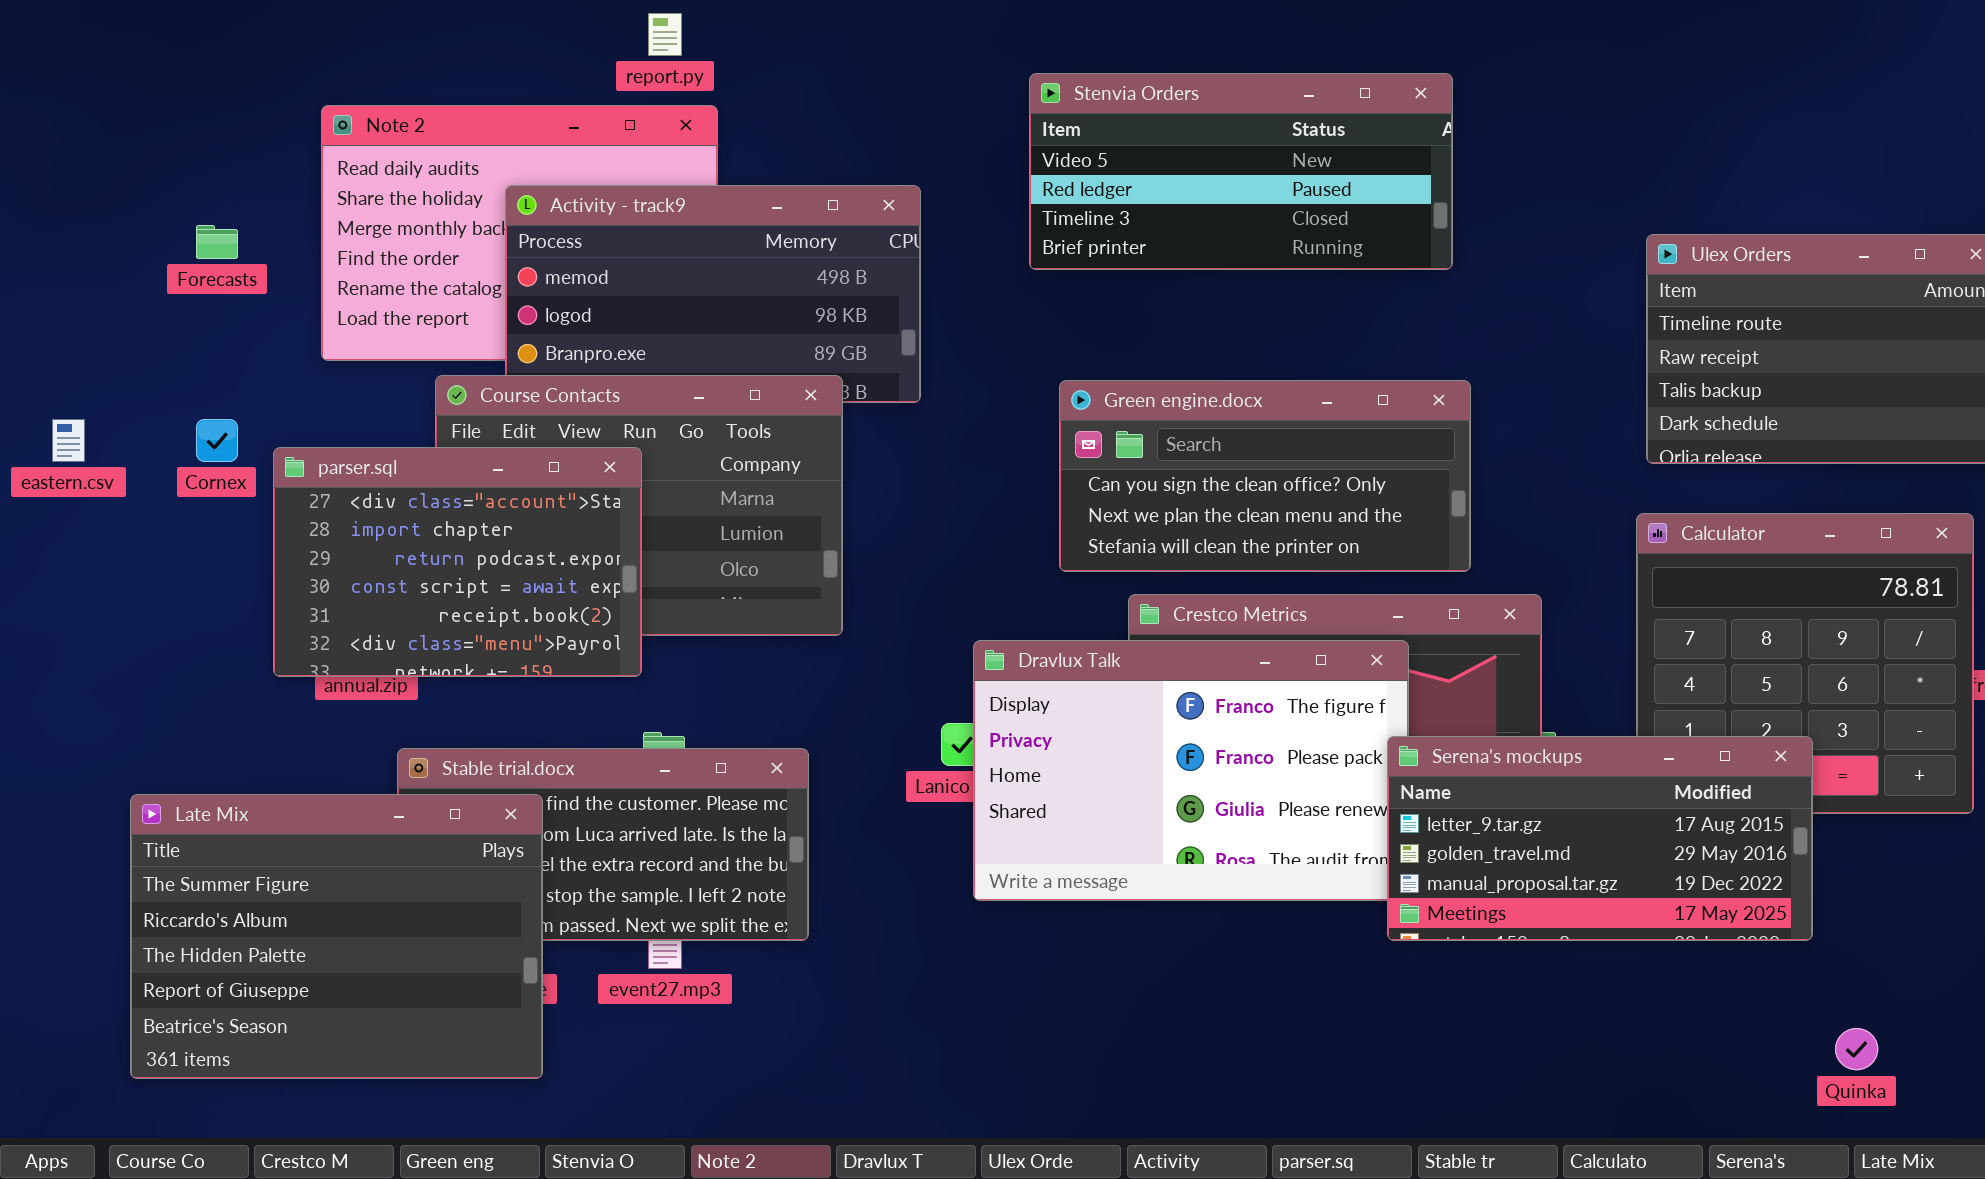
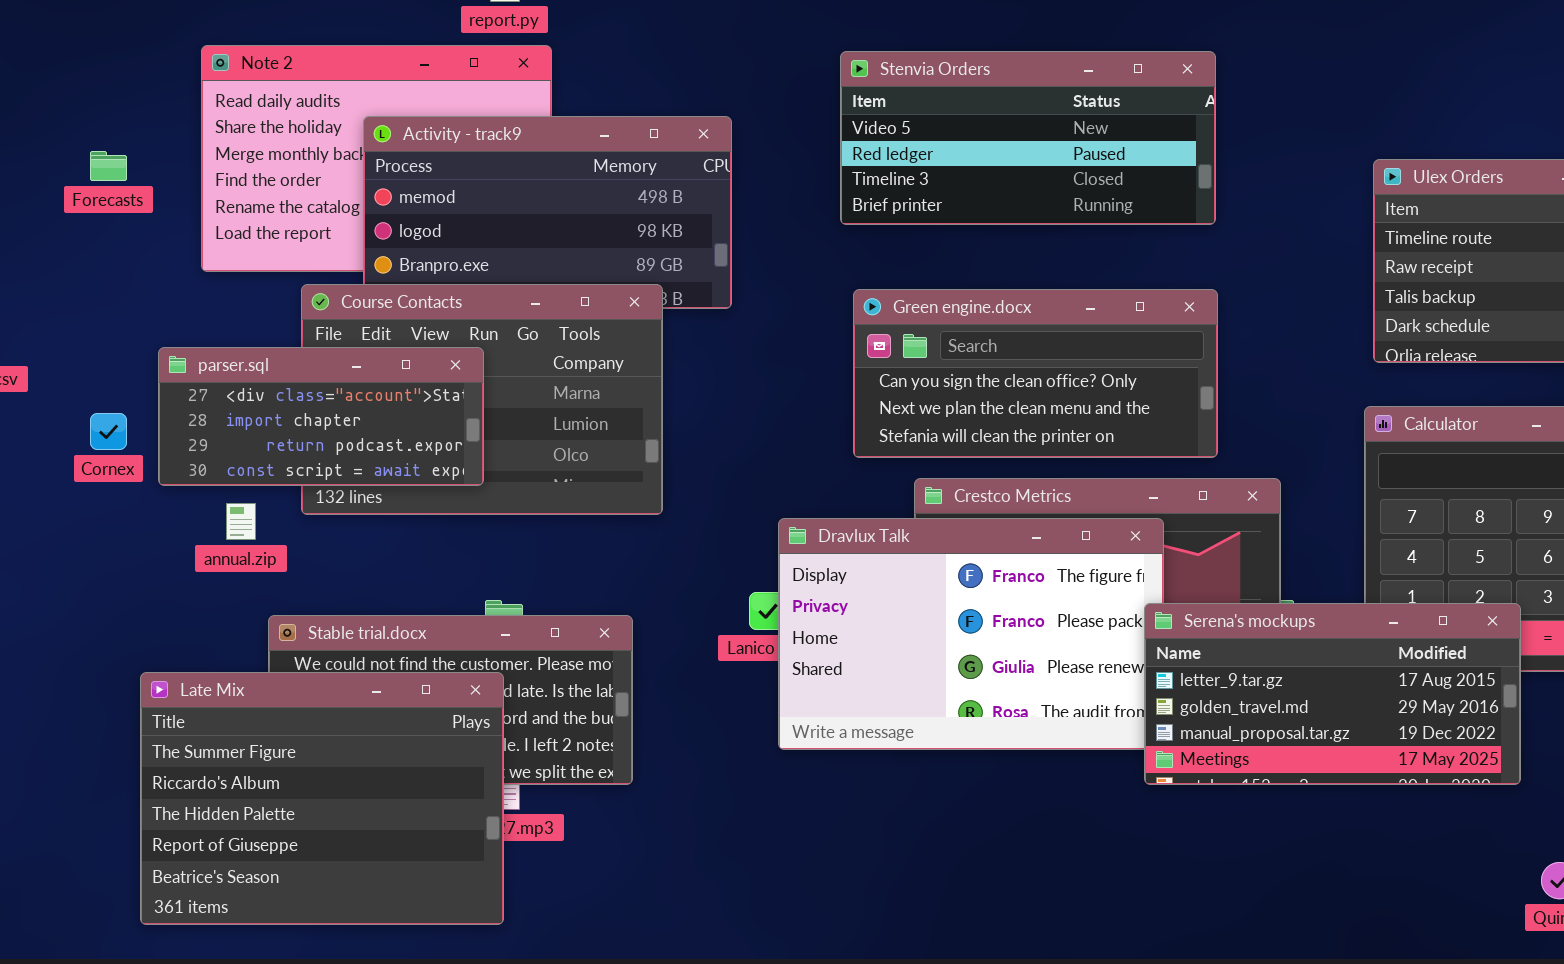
Stenvia Orders: [1029,73,1453,270] -> [840,51,1216,225], moved
Cornex: [196,419,238,462] -> [90,413,127,450], moved
parser.sql: [273,447,642,677] -> [158,347,484,486], resized
Late Mix: [130,794,543,1079] -> [140,672,504,925], moved

